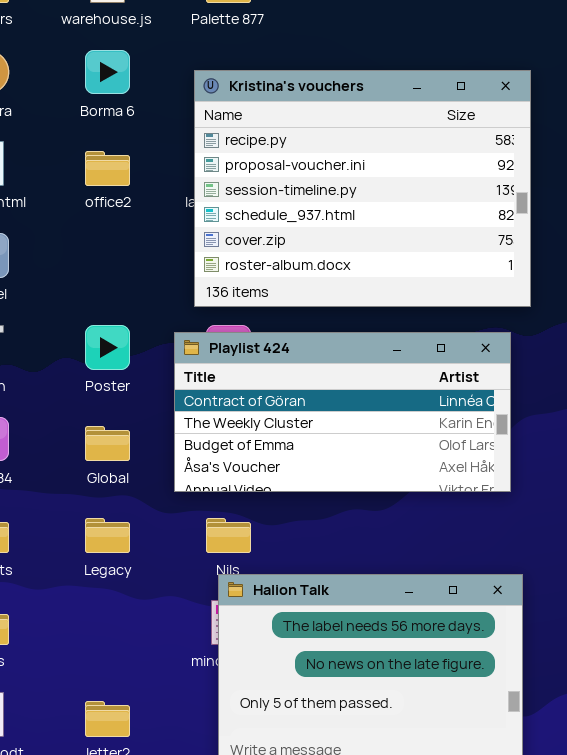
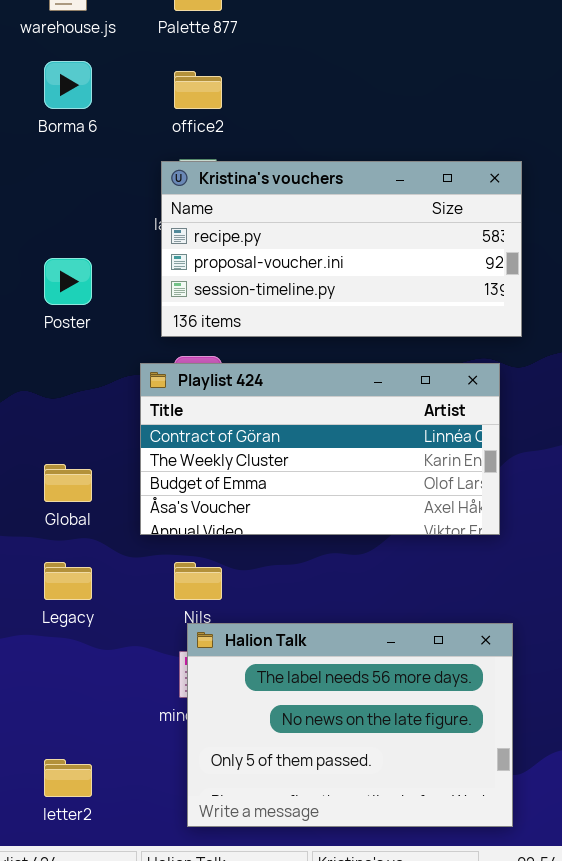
Kristina's vouchers: [194,70,531,307] -> [161,161,522,337], resized
office2: [85,151,130,186] -> [174,71,222,109], moved
Poster: [85,325,130,370] -> [44,258,92,305], moved

